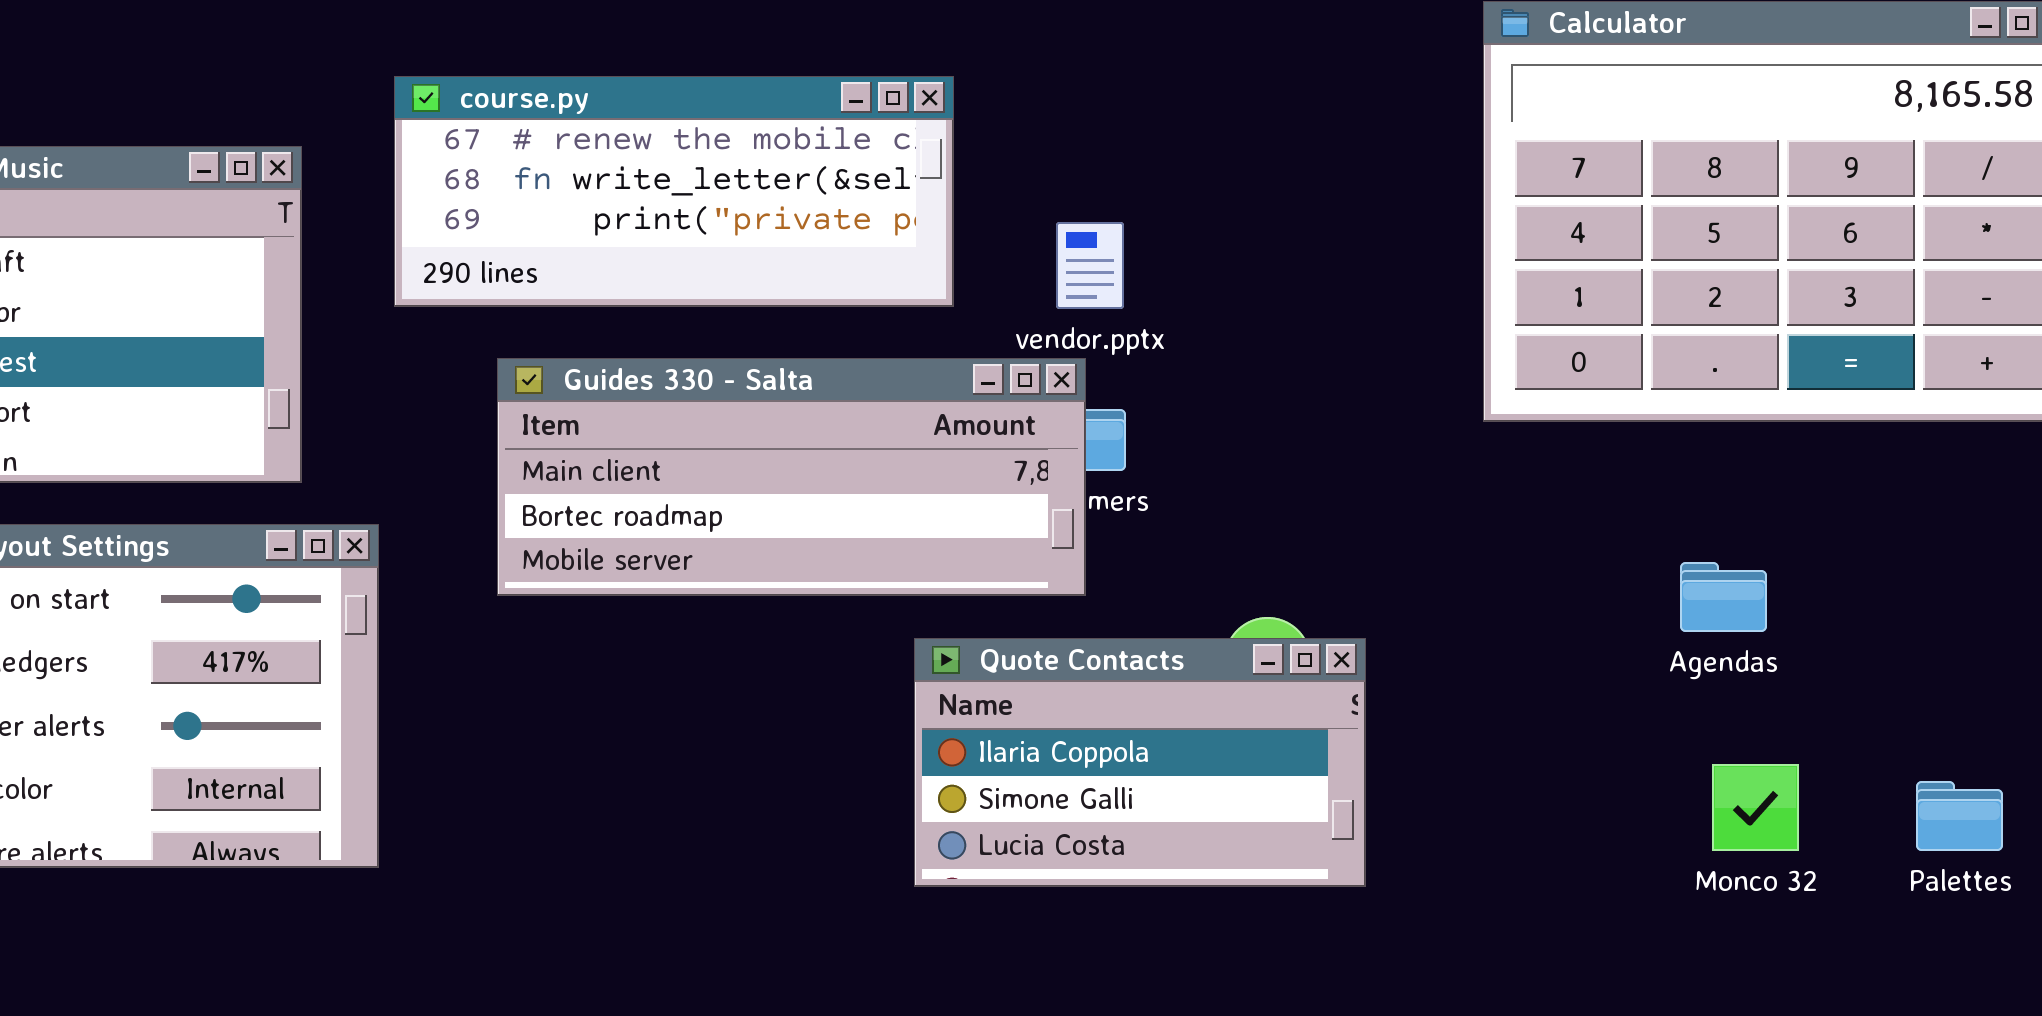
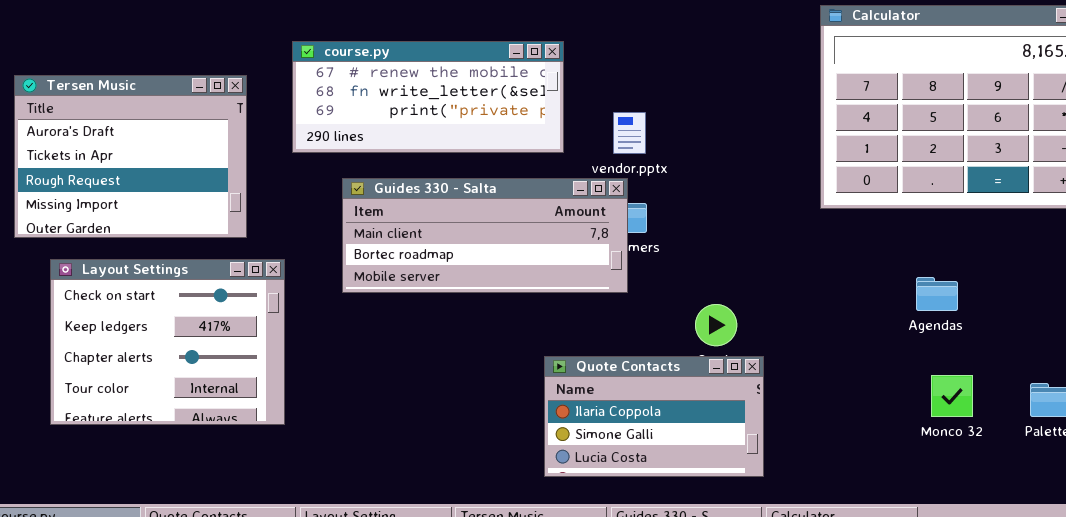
Quote Contacts: [914,638,1366,887] -> [544,356,764,477], moved

